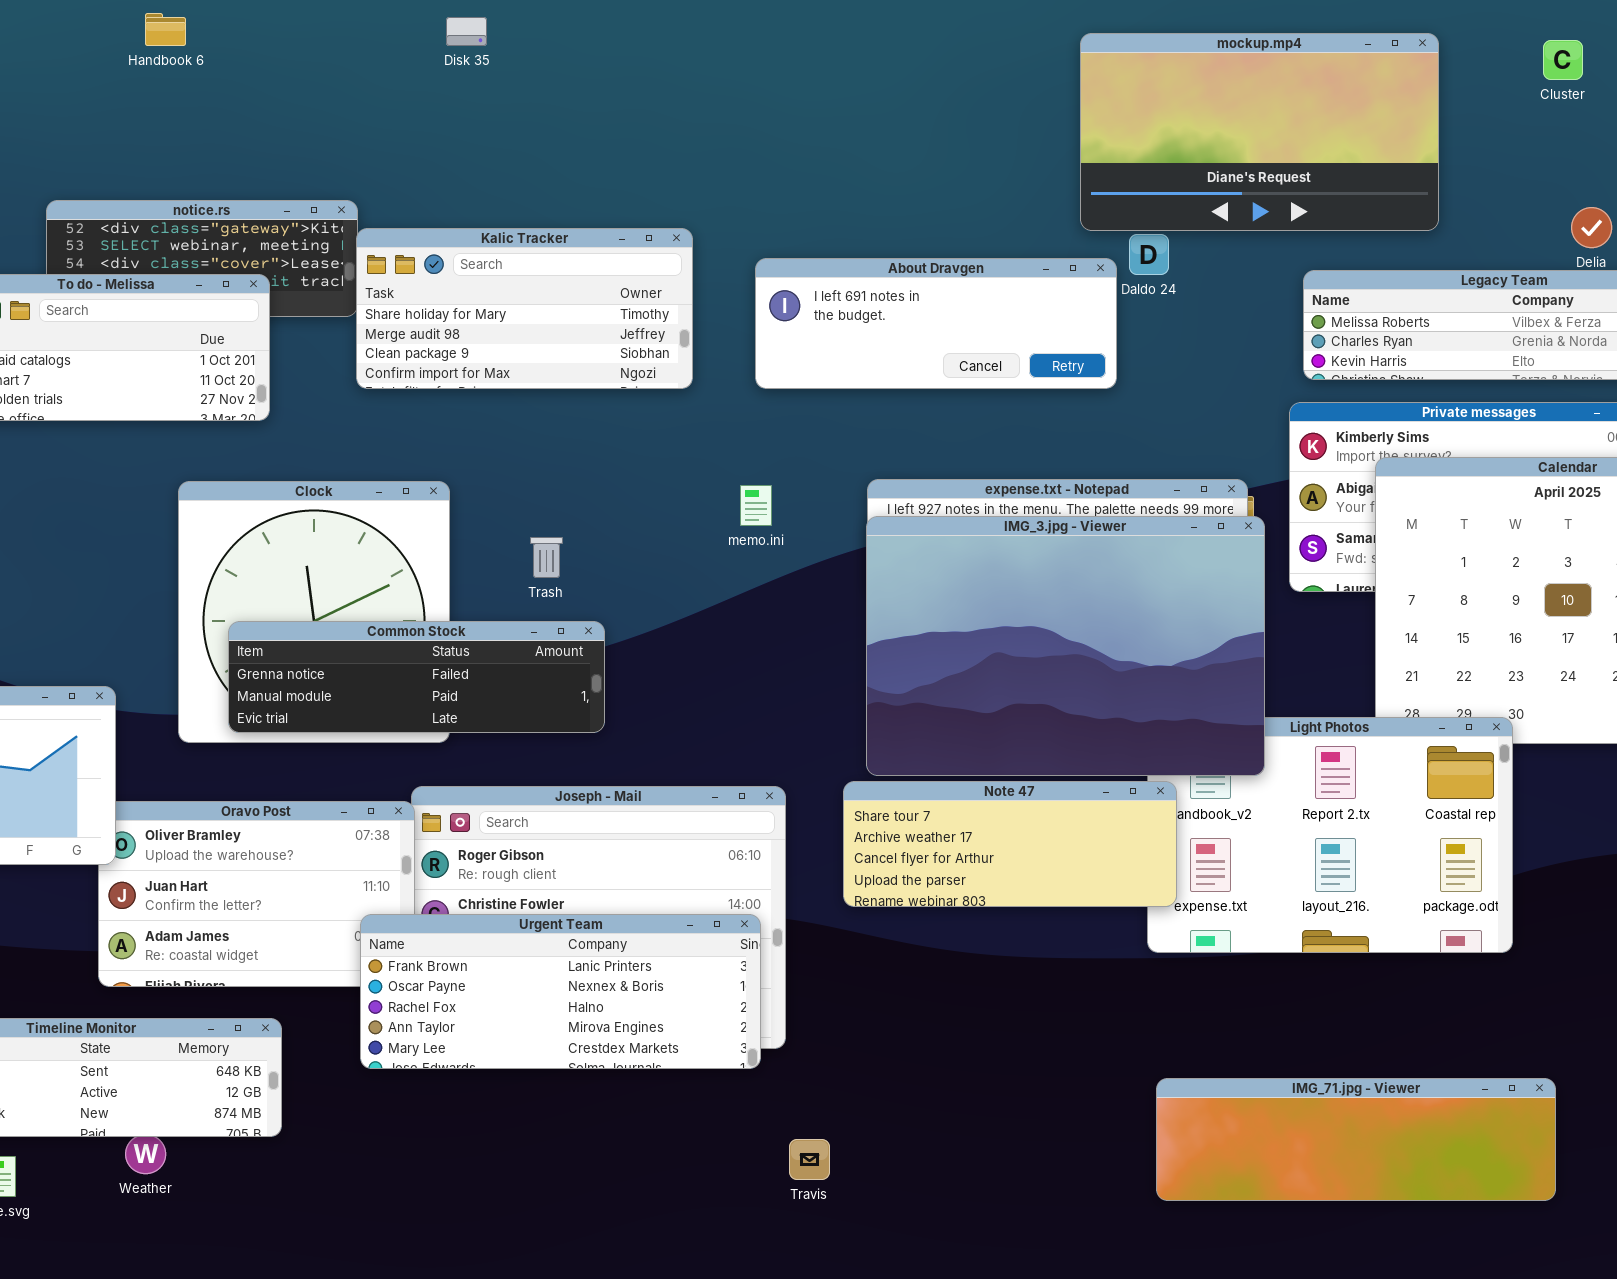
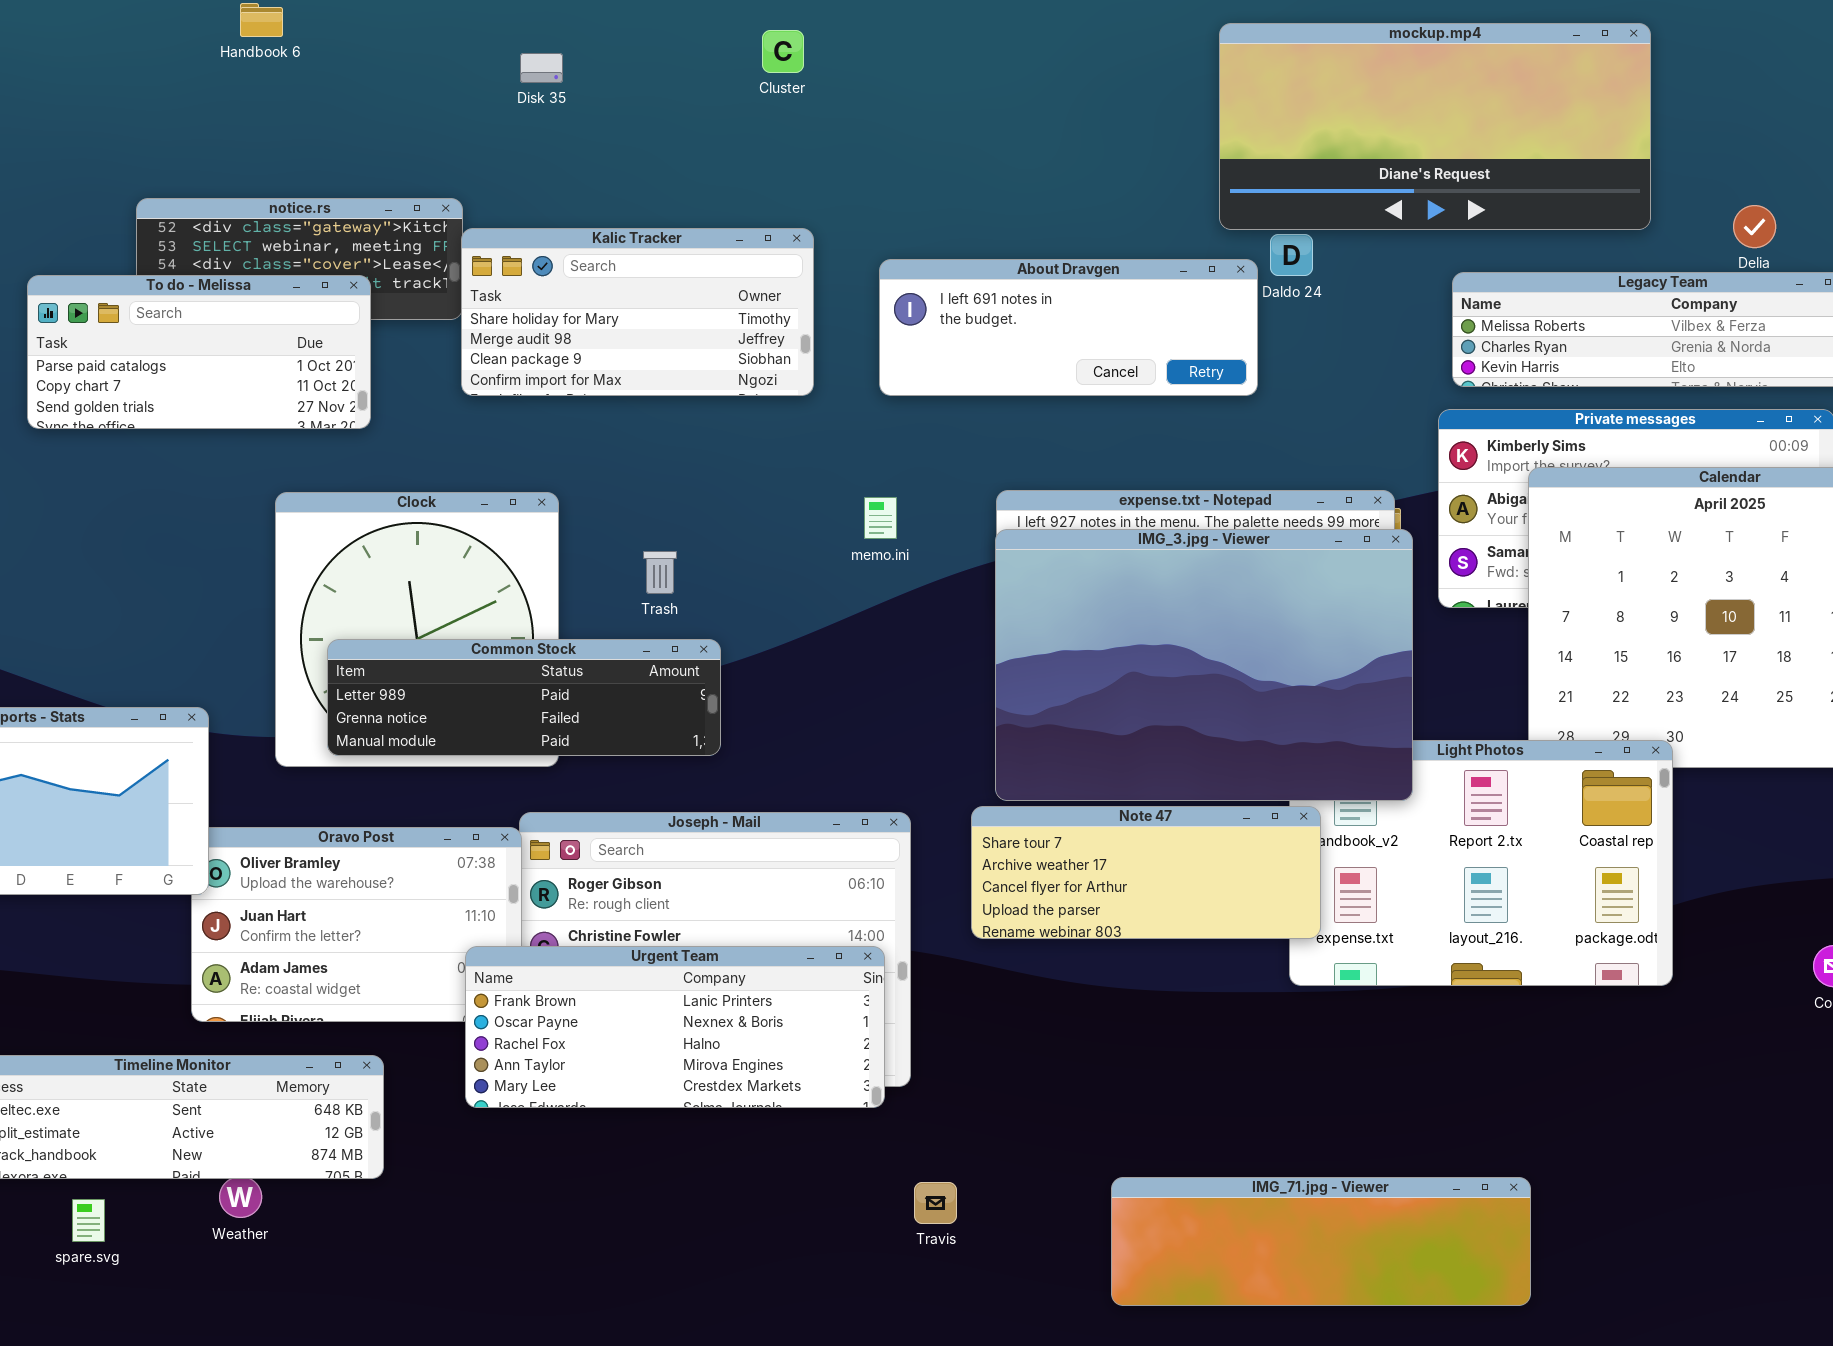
Disk 35: [446,17,487,46] -> [520,53,563,83], moved
mockup.mp4: [1080,33,1439,231] -> [1219,23,1651,230], resized
Cluster: [1543,40,1583,80] -> [762,30,804,73], moved
Common Stock: [228,621,605,733] -> [327,639,721,756], scrolled up 1 row
IMG_71.jpg - Viewer: [1156,1078,1556,1201] -> [1111,1177,1531,1306], moved

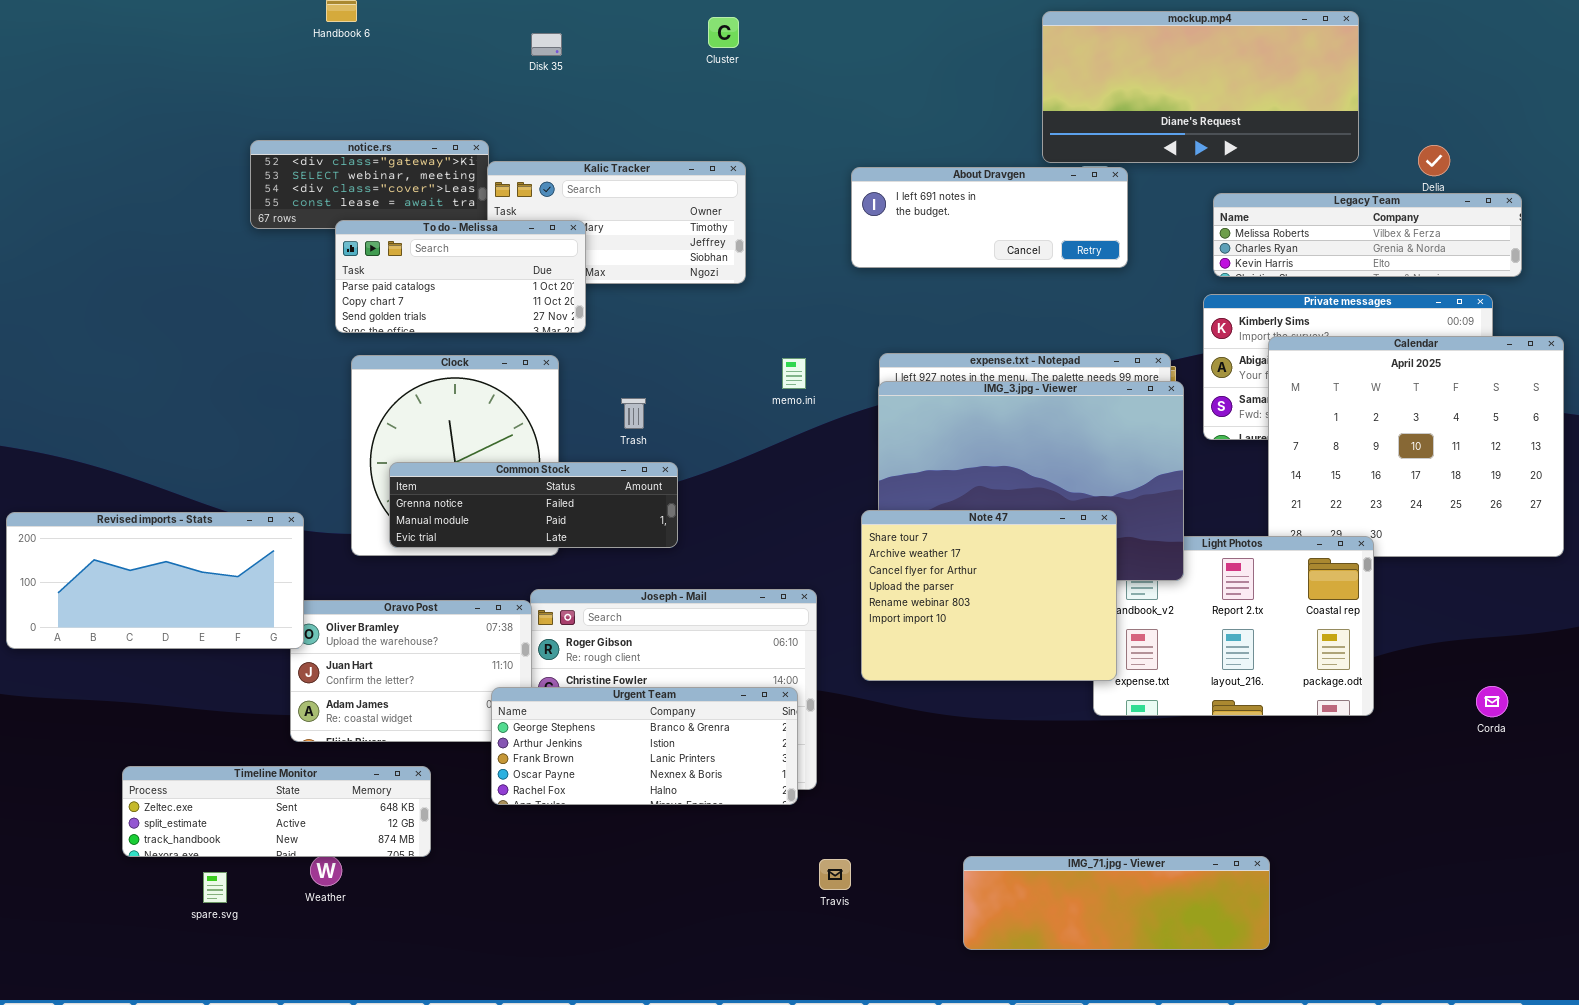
About Dravgen: [879,259,1258,396] -> [851,167,1128,268], moved
To do - Melissa: [27,275,371,429] -> [335,220,586,333], moved
Common Stock: [327,639,721,756] -> [389,462,678,548], scrolled down 1 row
Note 47: [971,806,1321,939] -> [861,510,1117,681], resized
Urgent Team: [465,946,885,1108] -> [491,687,798,805], scrolled up 2 rows

